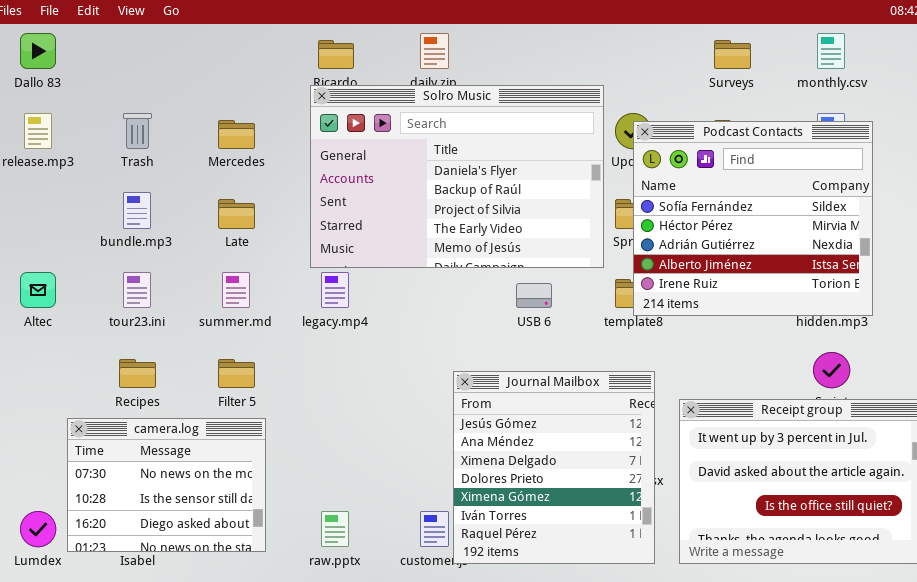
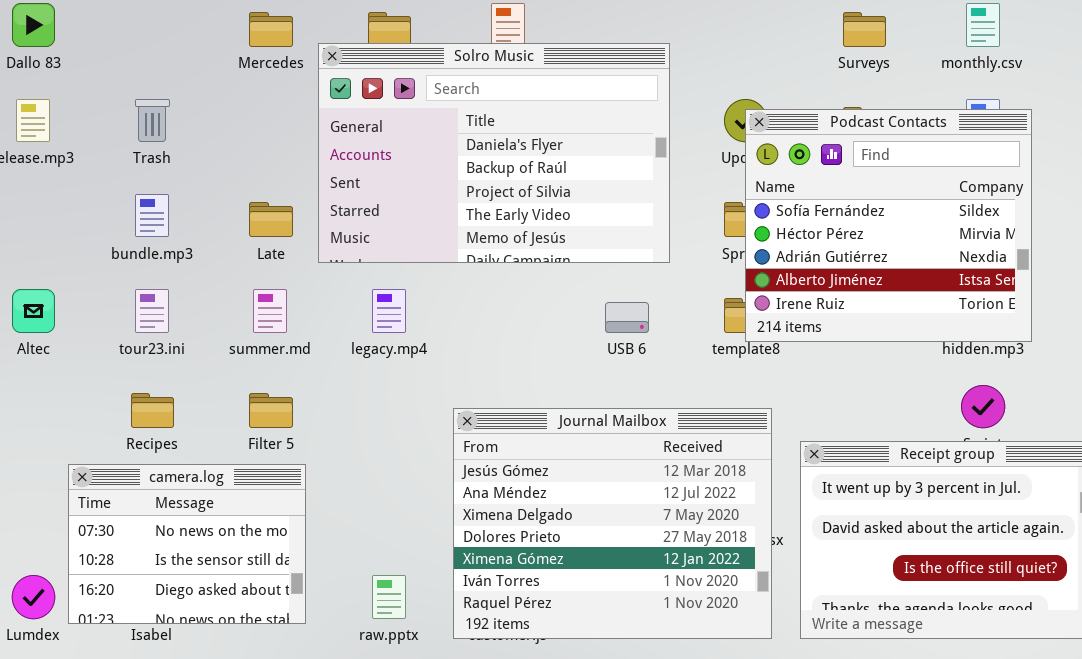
Solro Music: [310,85,604,268] -> [318,43,670,263], moved
Mercedes: [218,120,255,149] -> [249,12,293,47], moved
Journal Mailbox: [453,371,655,564] -> [453,408,772,639], resized

